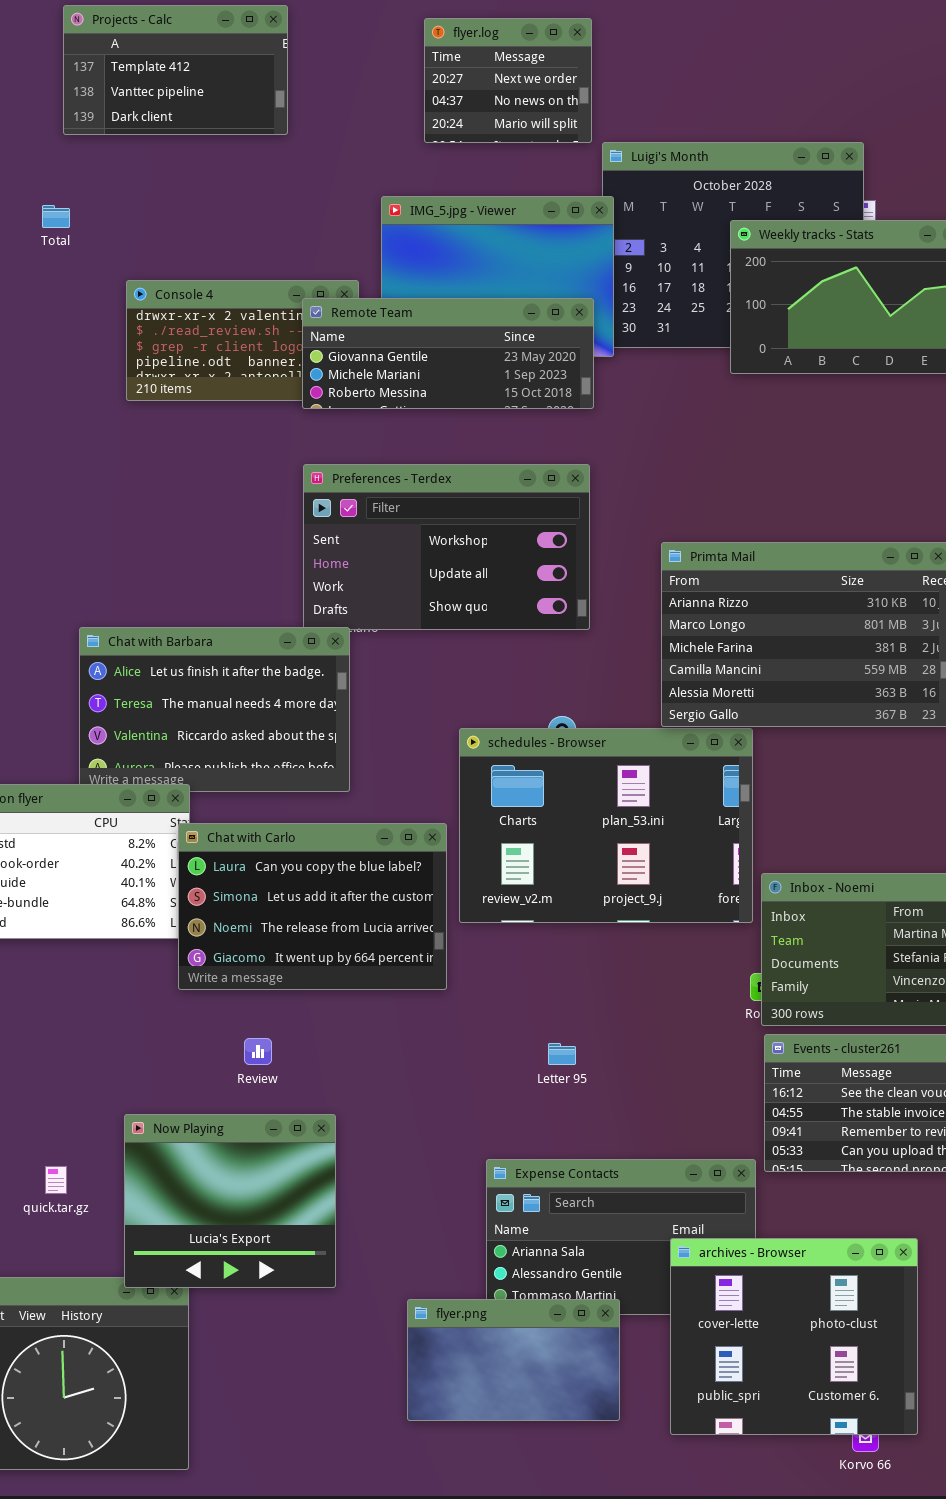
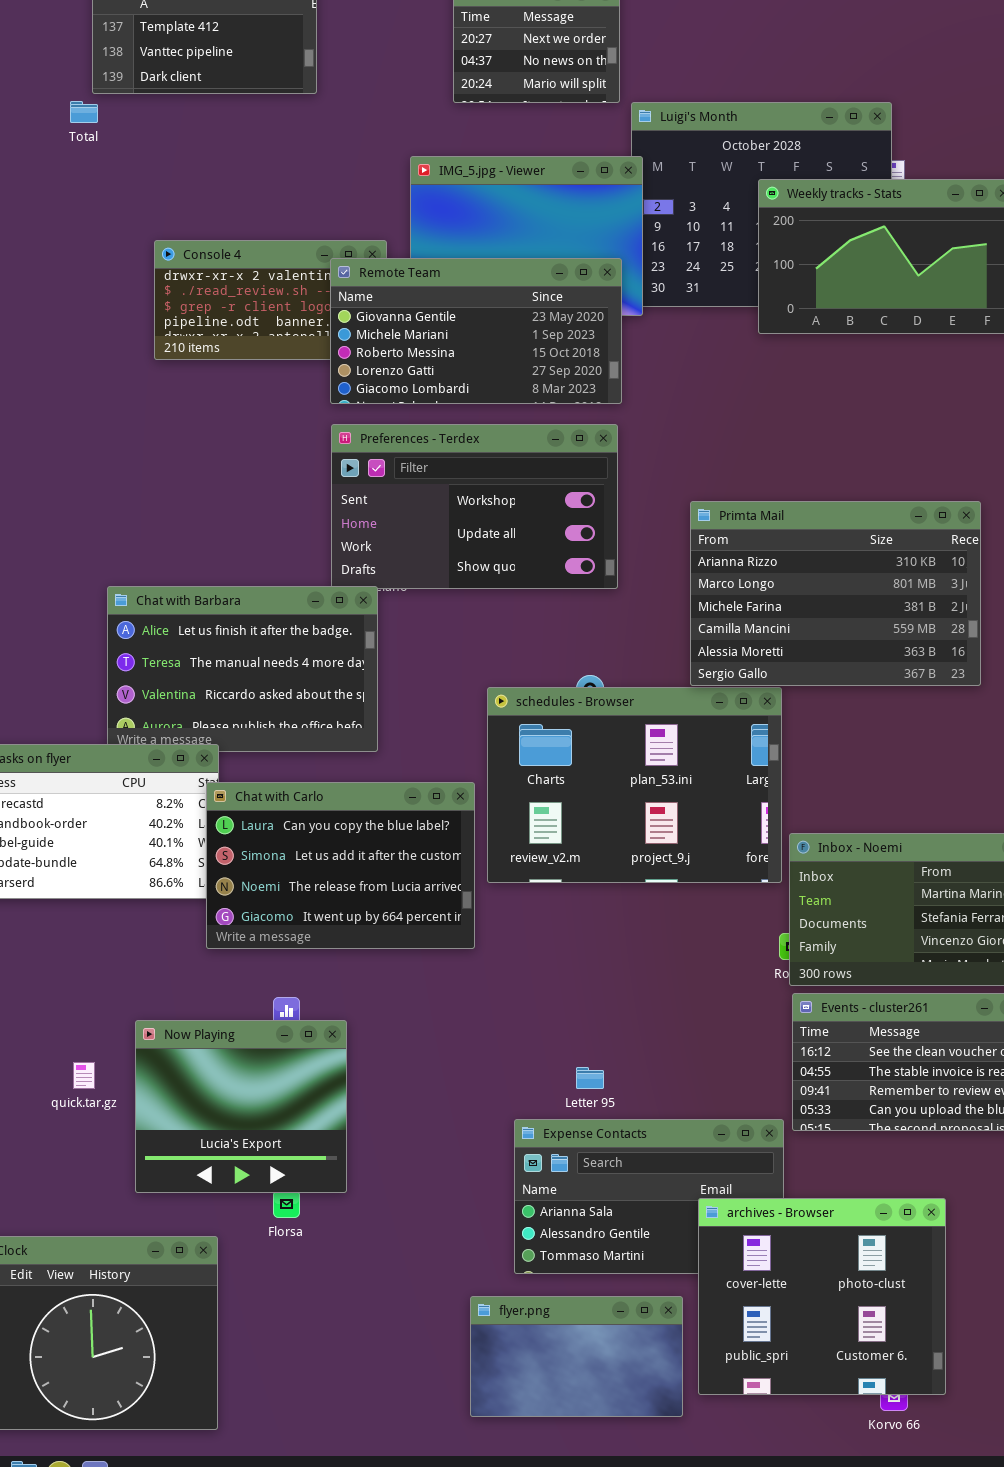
Total: [42,205,70,228] -> [70,101,98,123], moved
Remote Team: [302,298,594,409] -> [330,258,622,404], resized
Letter 95: [548,1043,576,1065] -> [576,1067,604,1089], moved
Now Playing: [124,1114,336,1288] -> [135,1020,347,1193], moved
quick.tar.gz: [45,1166,67,1194] -> [73,1062,95,1089], moved
flyer.png: [407,1299,620,1421] -> [470,1296,683,1417], moved

